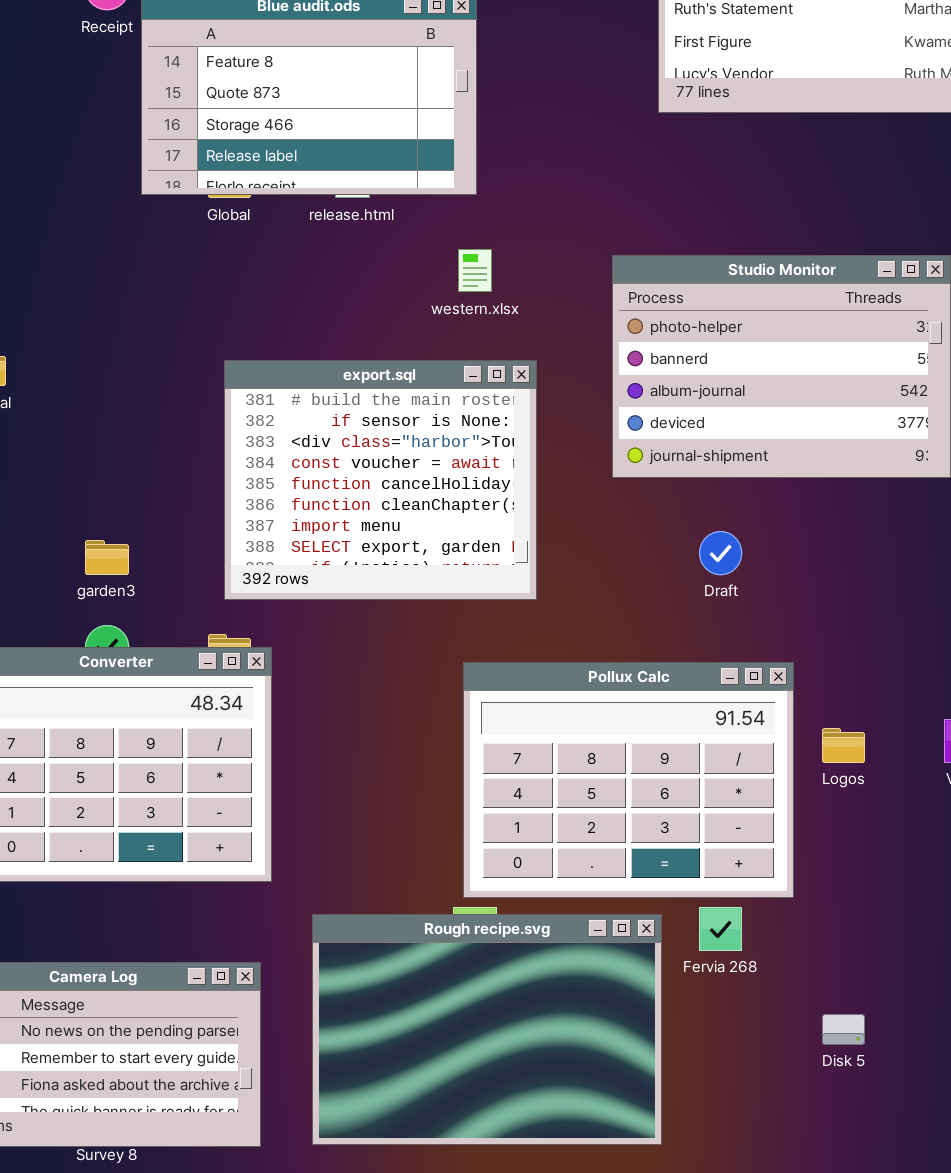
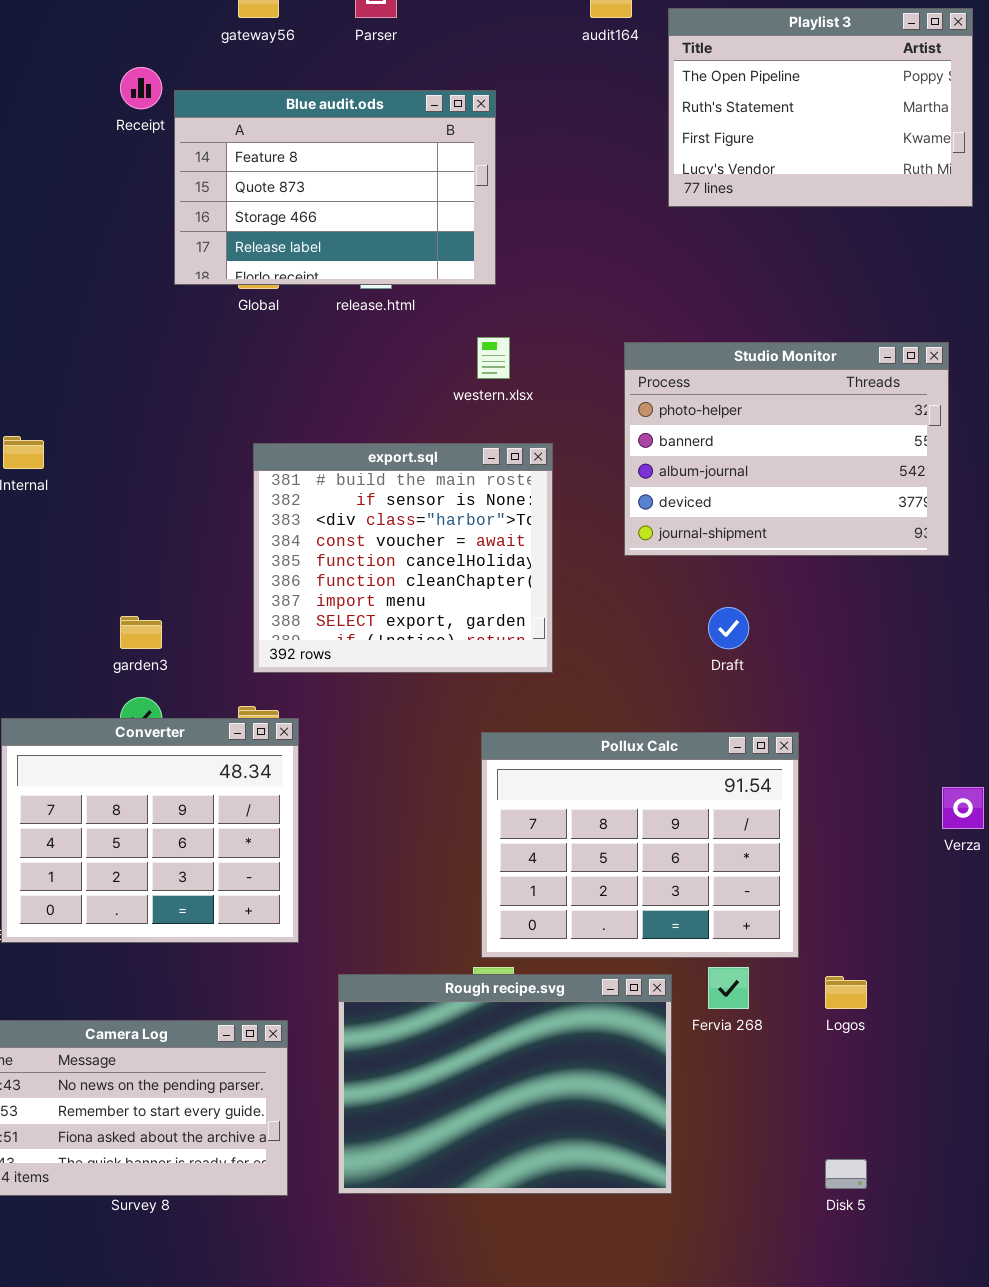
Logos: [822,728,865,763] -> [825,976,867,1009], moved
Disk 5: [822,1014,865,1045] -> [825,1159,867,1189], moved

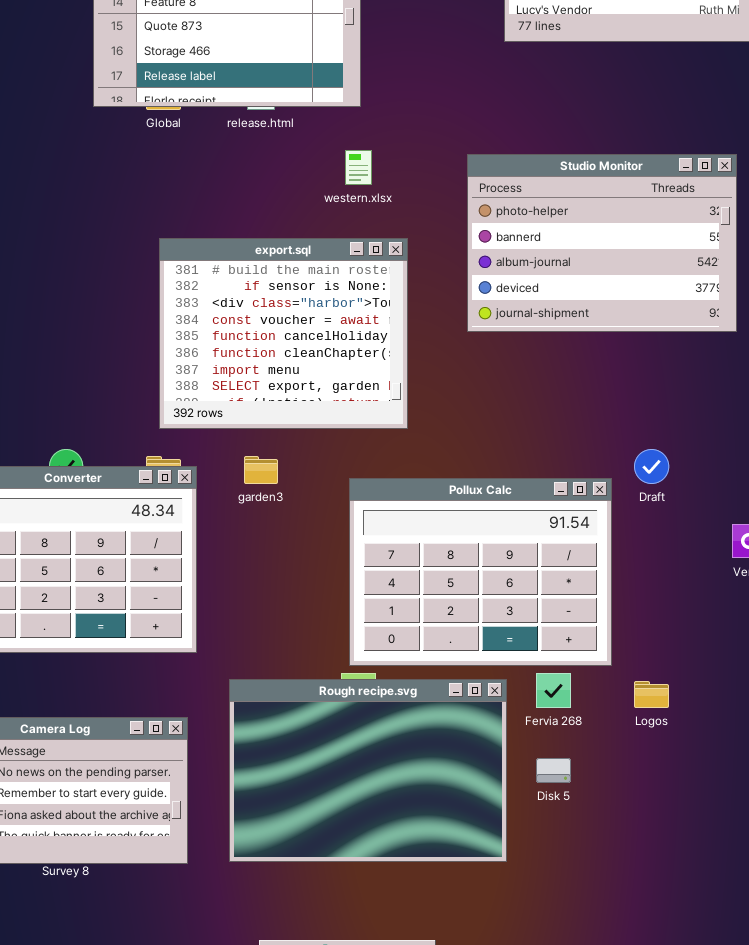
Draft: [708,607,749,649] -> [634,449,669,484], moved
garden3: [120,616,162,649] -> [244,456,278,484], moved
Disk 5: [825,1159,867,1189] -> [536,758,571,783], moved

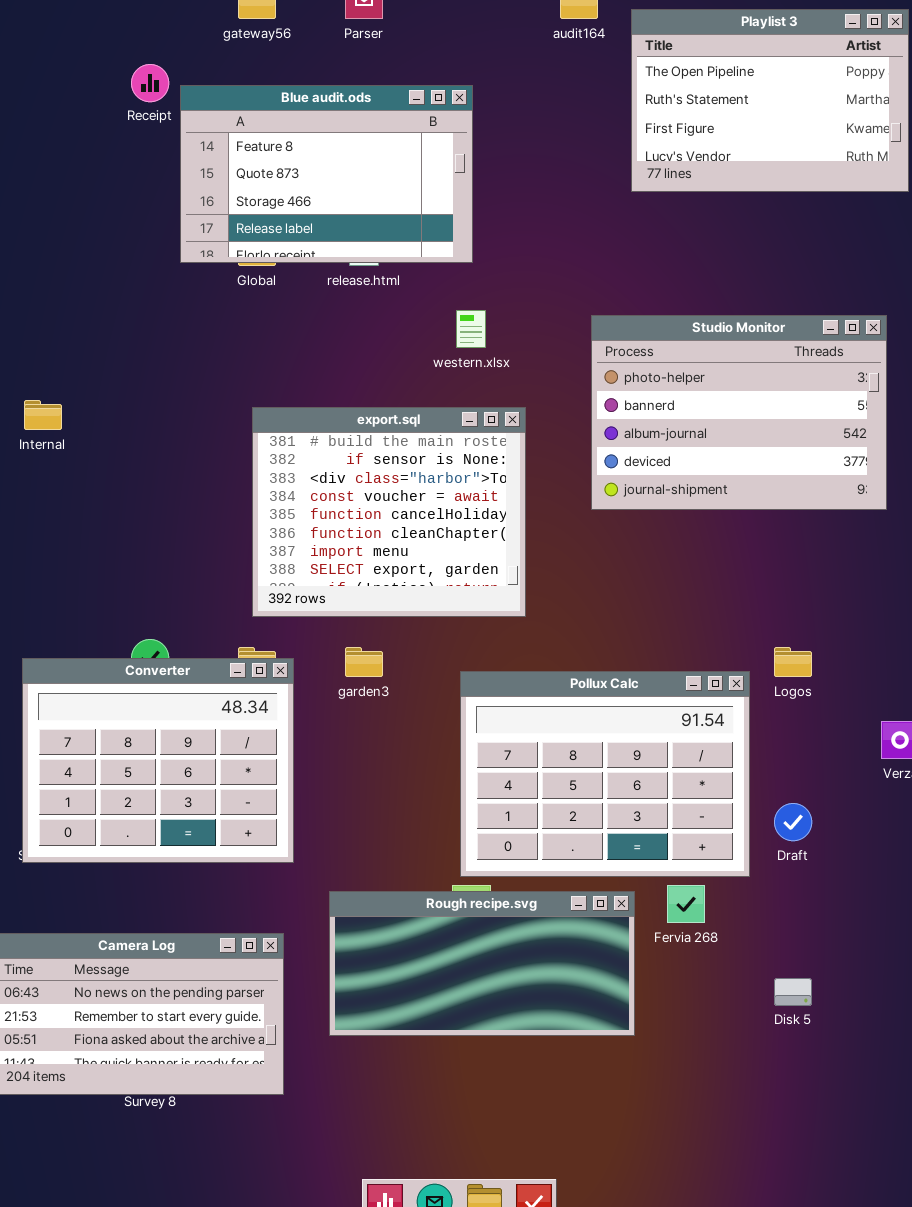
Draft: [634,449,669,484] -> [774,803,812,841], moved
Rough recipe.svg: [229,679,507,862] -> [329,891,635,1036], resized
Logos: [634,681,669,708] -> [774,647,812,677], moved
Disk 5: [536,758,571,783] -> [774,978,812,1006], moved

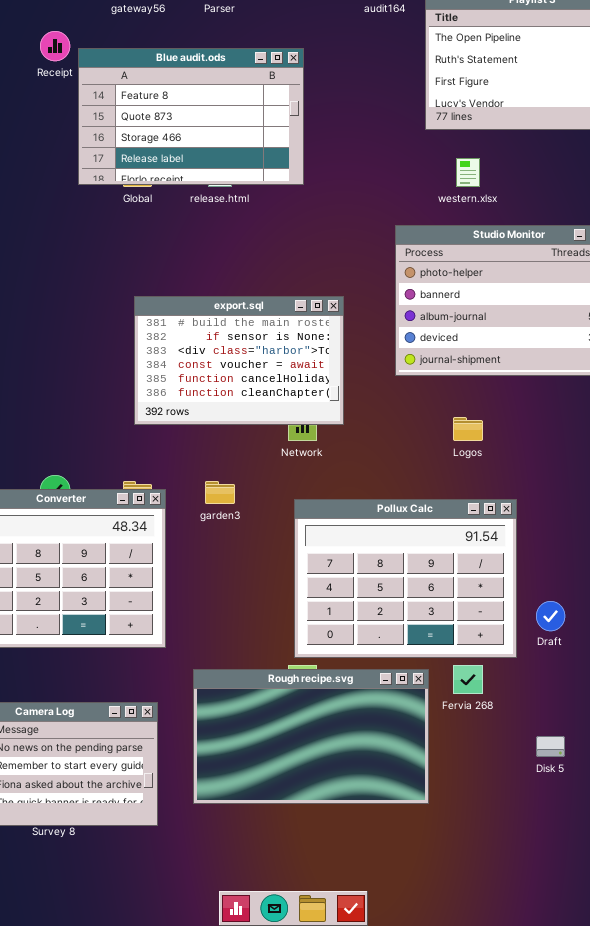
western.xlsx: [456,310,486,348] -> [456,158,480,187], moved
export.sql: [252,407,526,617] -> [134,296,344,425], resized
Logos: [774,647,812,677] -> [453,417,483,441], moved
Rough recipe.svg: [329,891,635,1036] -> [193,669,429,804], resized

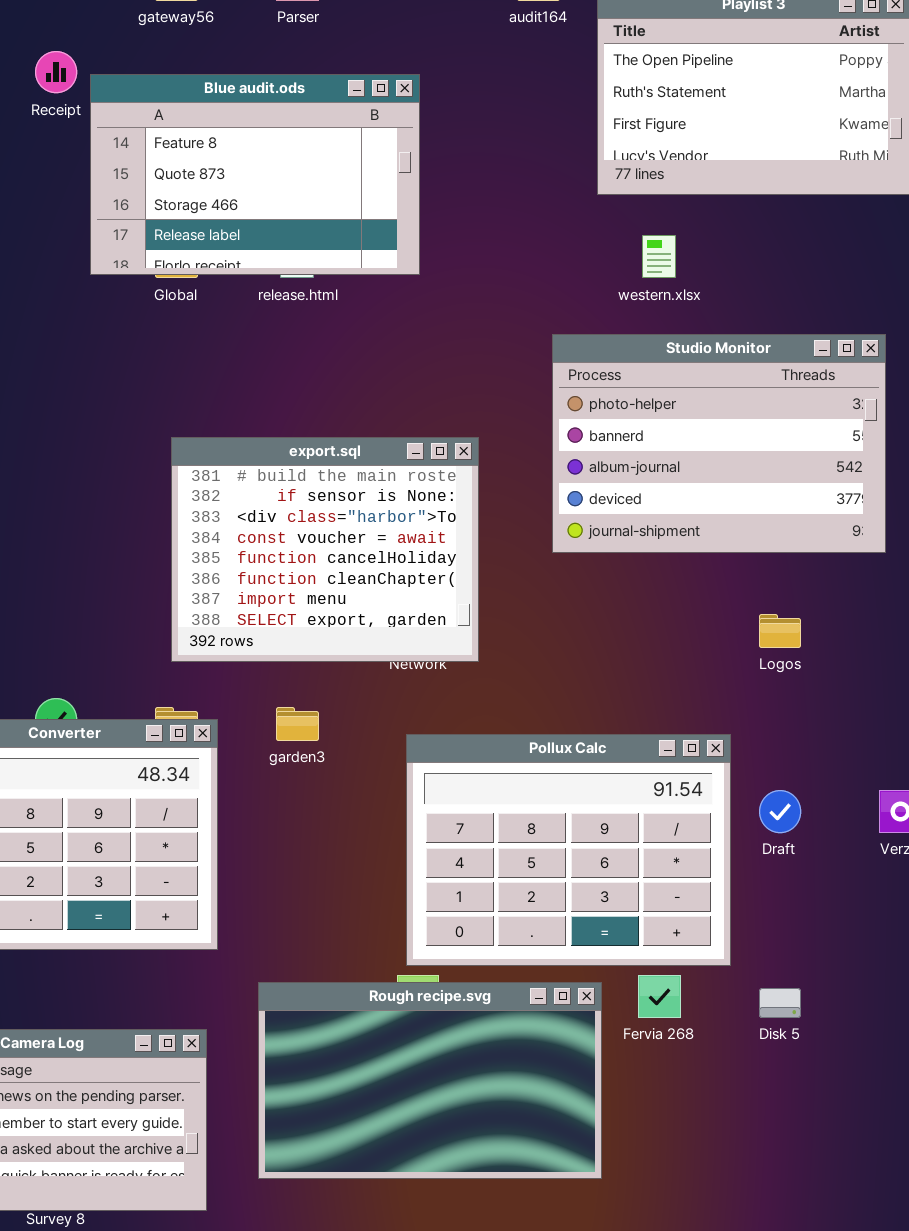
export.sql: [134,296,344,425] -> [171,437,479,662], resized
Logos: [453,417,483,441] -> [759,614,801,648], moved
Draft: [536,601,565,631] -> [759,790,801,833], moved
Disk 5: [536,736,565,757] -> [759,988,801,1018], moved

